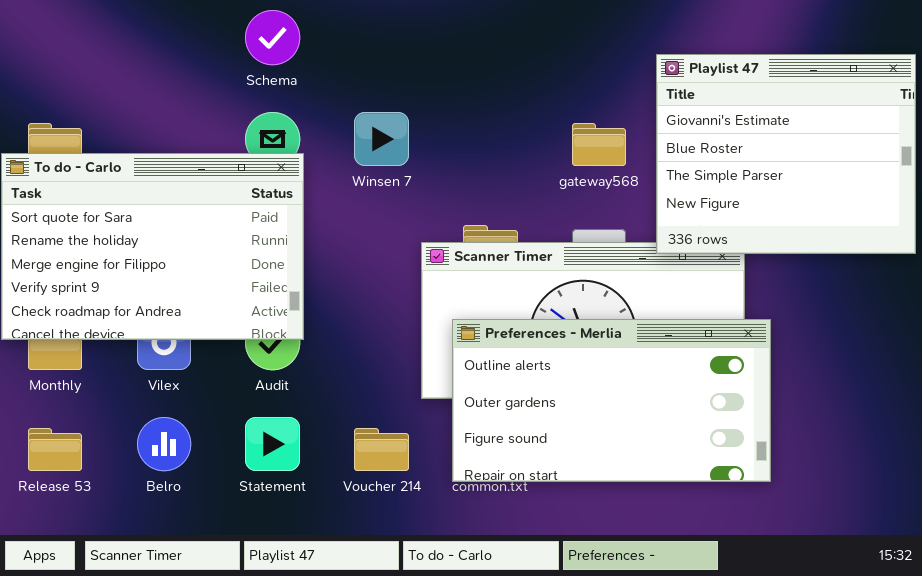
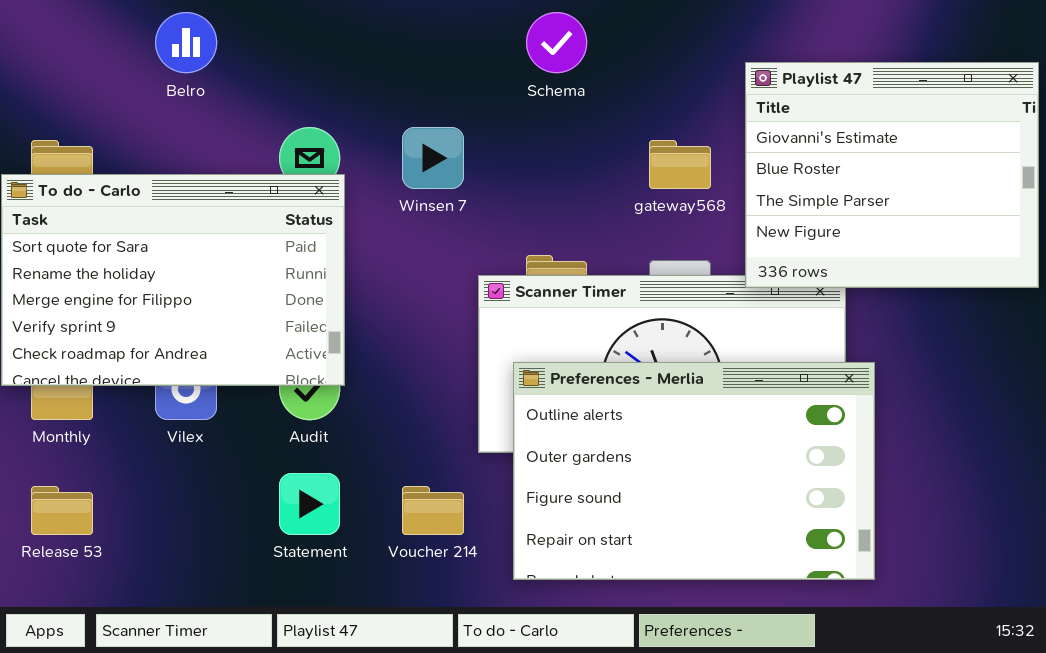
Schema: [245,10,300,65] -> [526,12,587,73], moved
Preferences - Merlia: [452,319,771,482] -> [513,362,875,580], resized
Belro: [137,417,191,471] -> [155,12,217,73], moved

